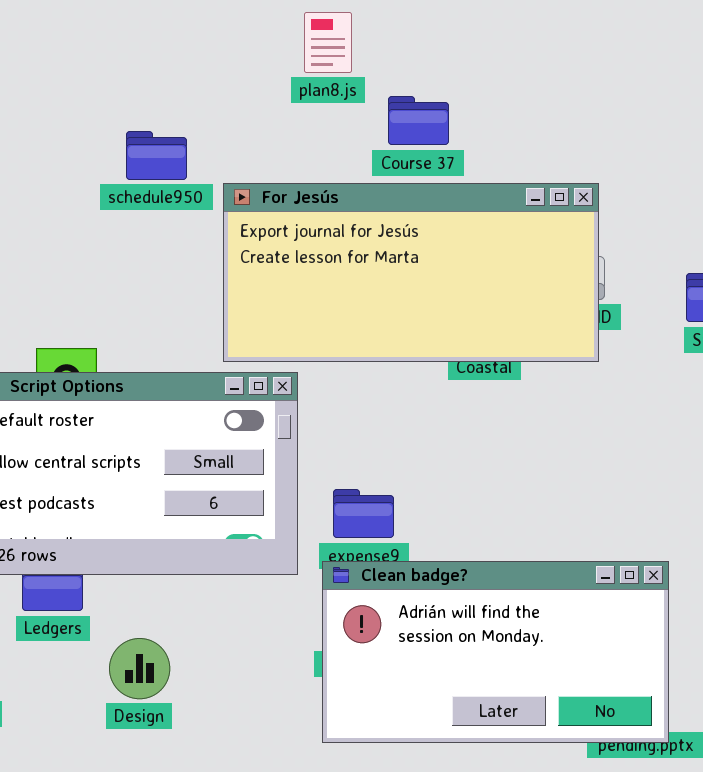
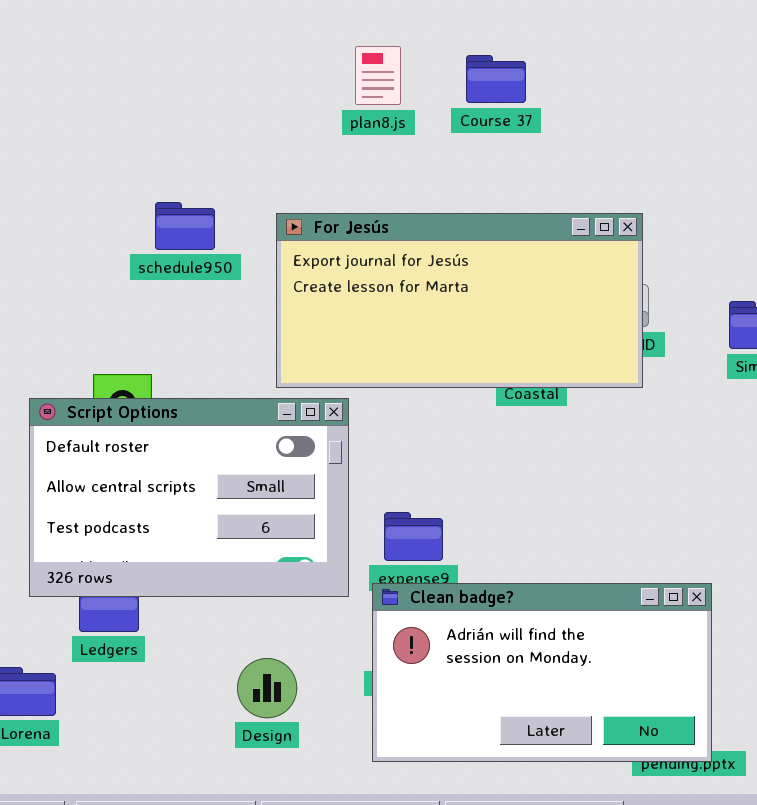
Course 37: [388,96,449,145] -> [466,55,526,103], moved
schedule950: [126,131,187,180] -> [155,202,215,250], moved
Design: [109,638,170,699] -> [237,658,297,718], moved

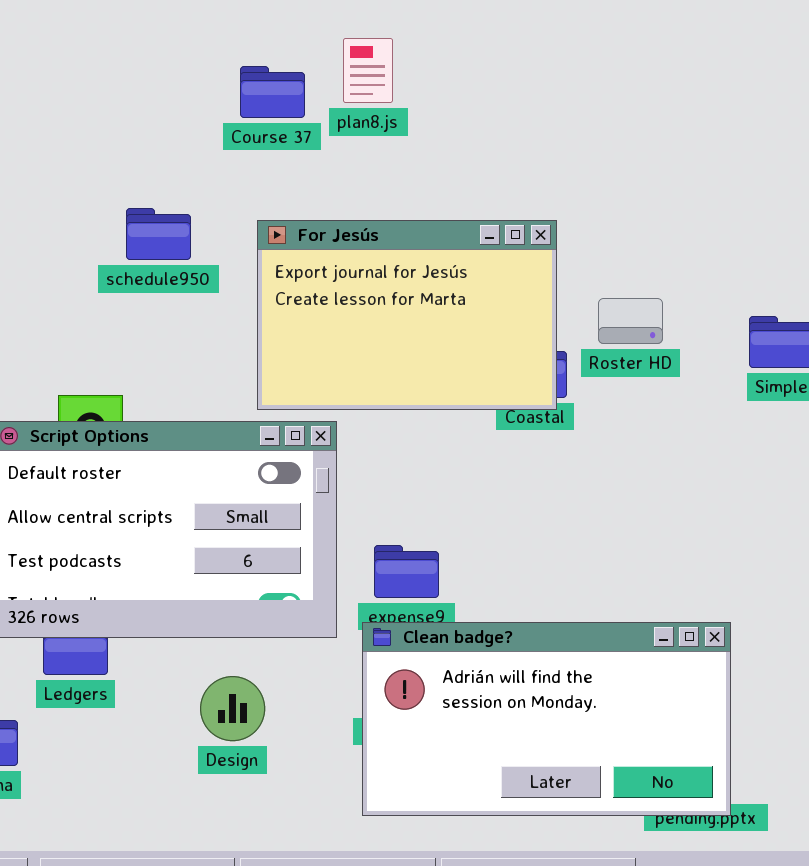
Course 37: [466,55,526,103] -> [240,66,305,118], moved
For Jesús: [276,213,643,388] -> [257,220,557,410], resized
Design: [237,658,297,718] -> [200,676,265,741], moved

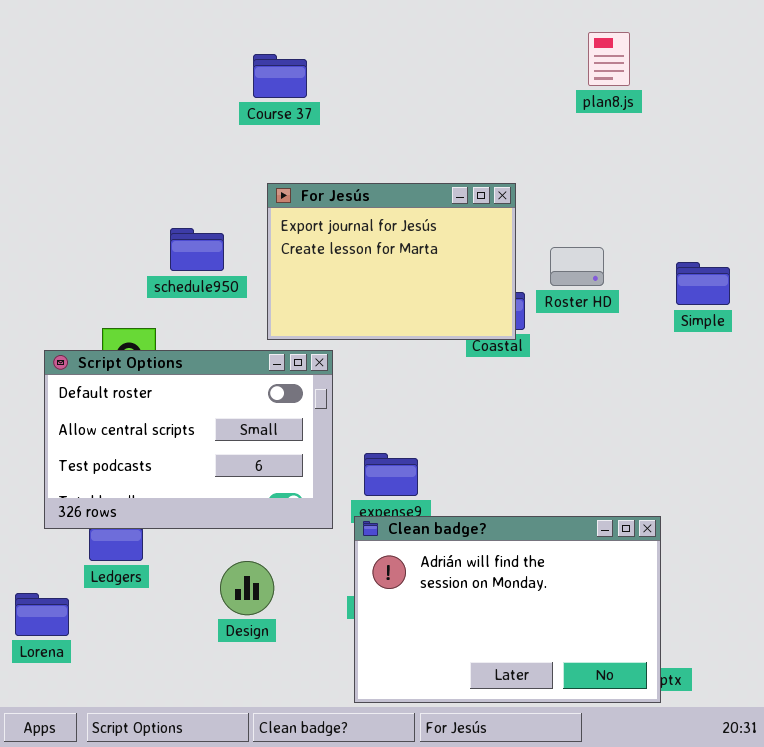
plan8.js: [343,38,393,103] -> [588,32,630,86], moved
schedule950: [126,208,191,260] -> [170,228,224,271], moved
Clean badge?: [362,622,731,816] -> [354,516,661,703], resized

